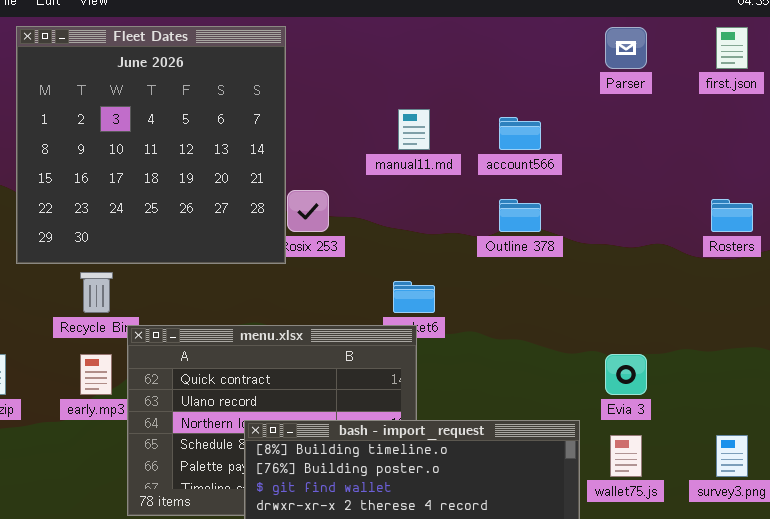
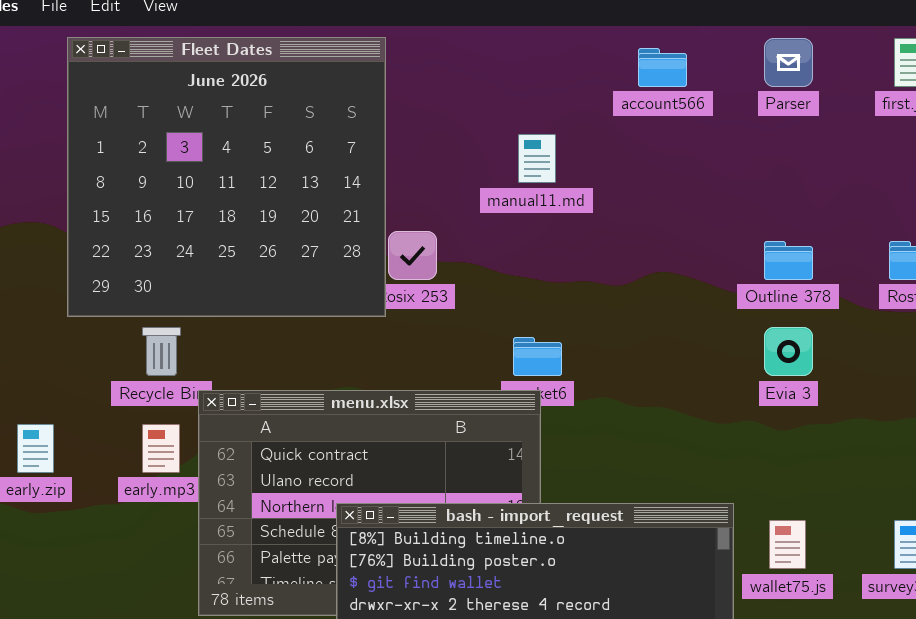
account566: [499,117,541,150] -> [638,48,687,87], moved
Outline 378: [499,199,541,232] -> [764,241,813,280], moved
Evia 3: [605,354,647,395] -> [764,327,813,376], moved

